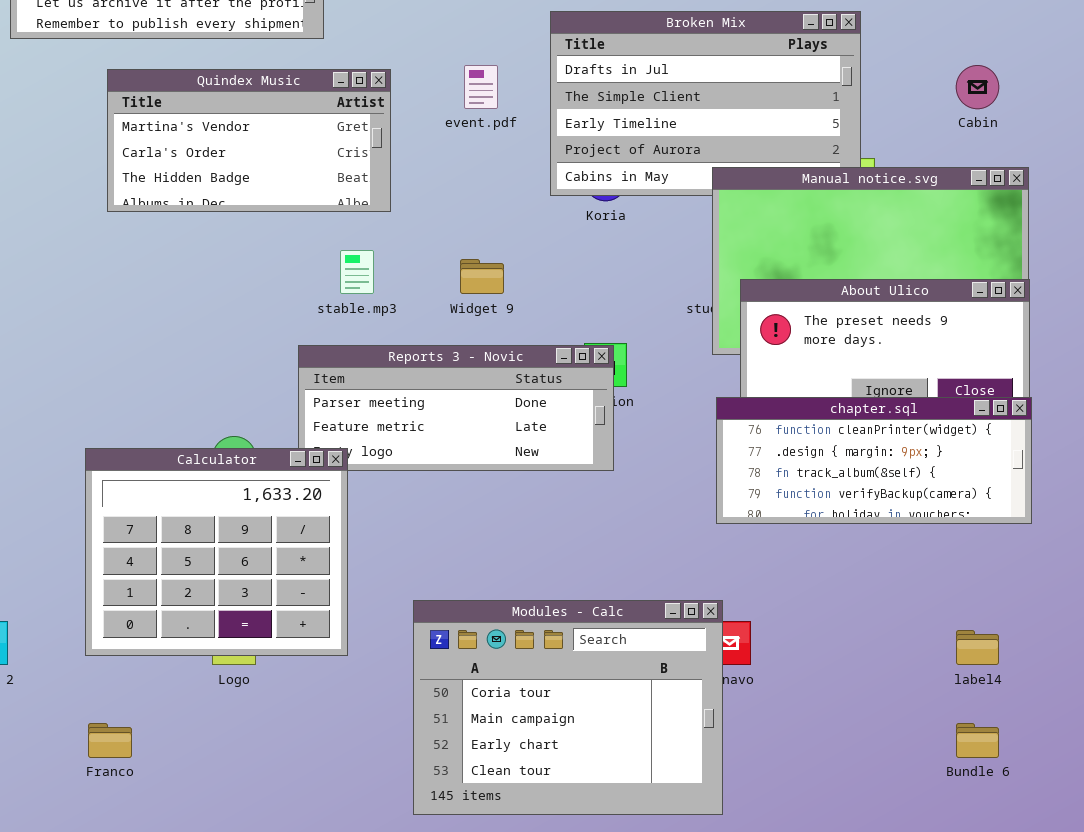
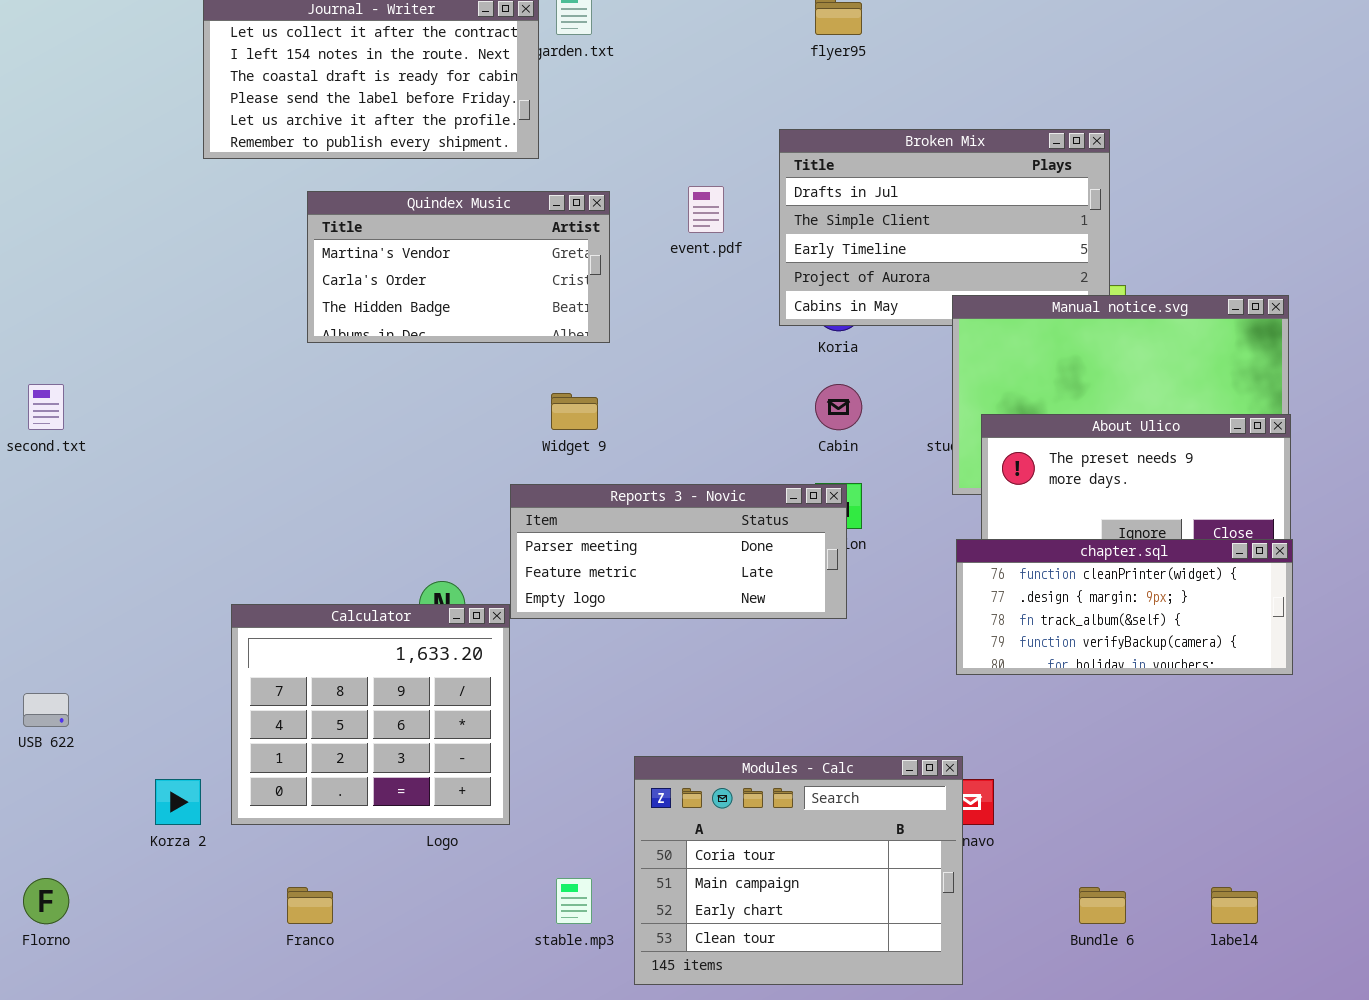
Cabin: [956,65,999,109] -> [815,384,862,430], moved
stable.mp3: [340,250,374,294] -> [556,878,592,924], moved
Widget 9: [460,259,504,294] -> [551,393,598,430], moved
Calculator: [85,448,348,656] -> [231,604,510,825], moved
label4: [956,630,999,665] -> [1211,887,1258,924], moved
Bundle 6: [956,723,999,758] -> [1079,887,1126,924], moved

